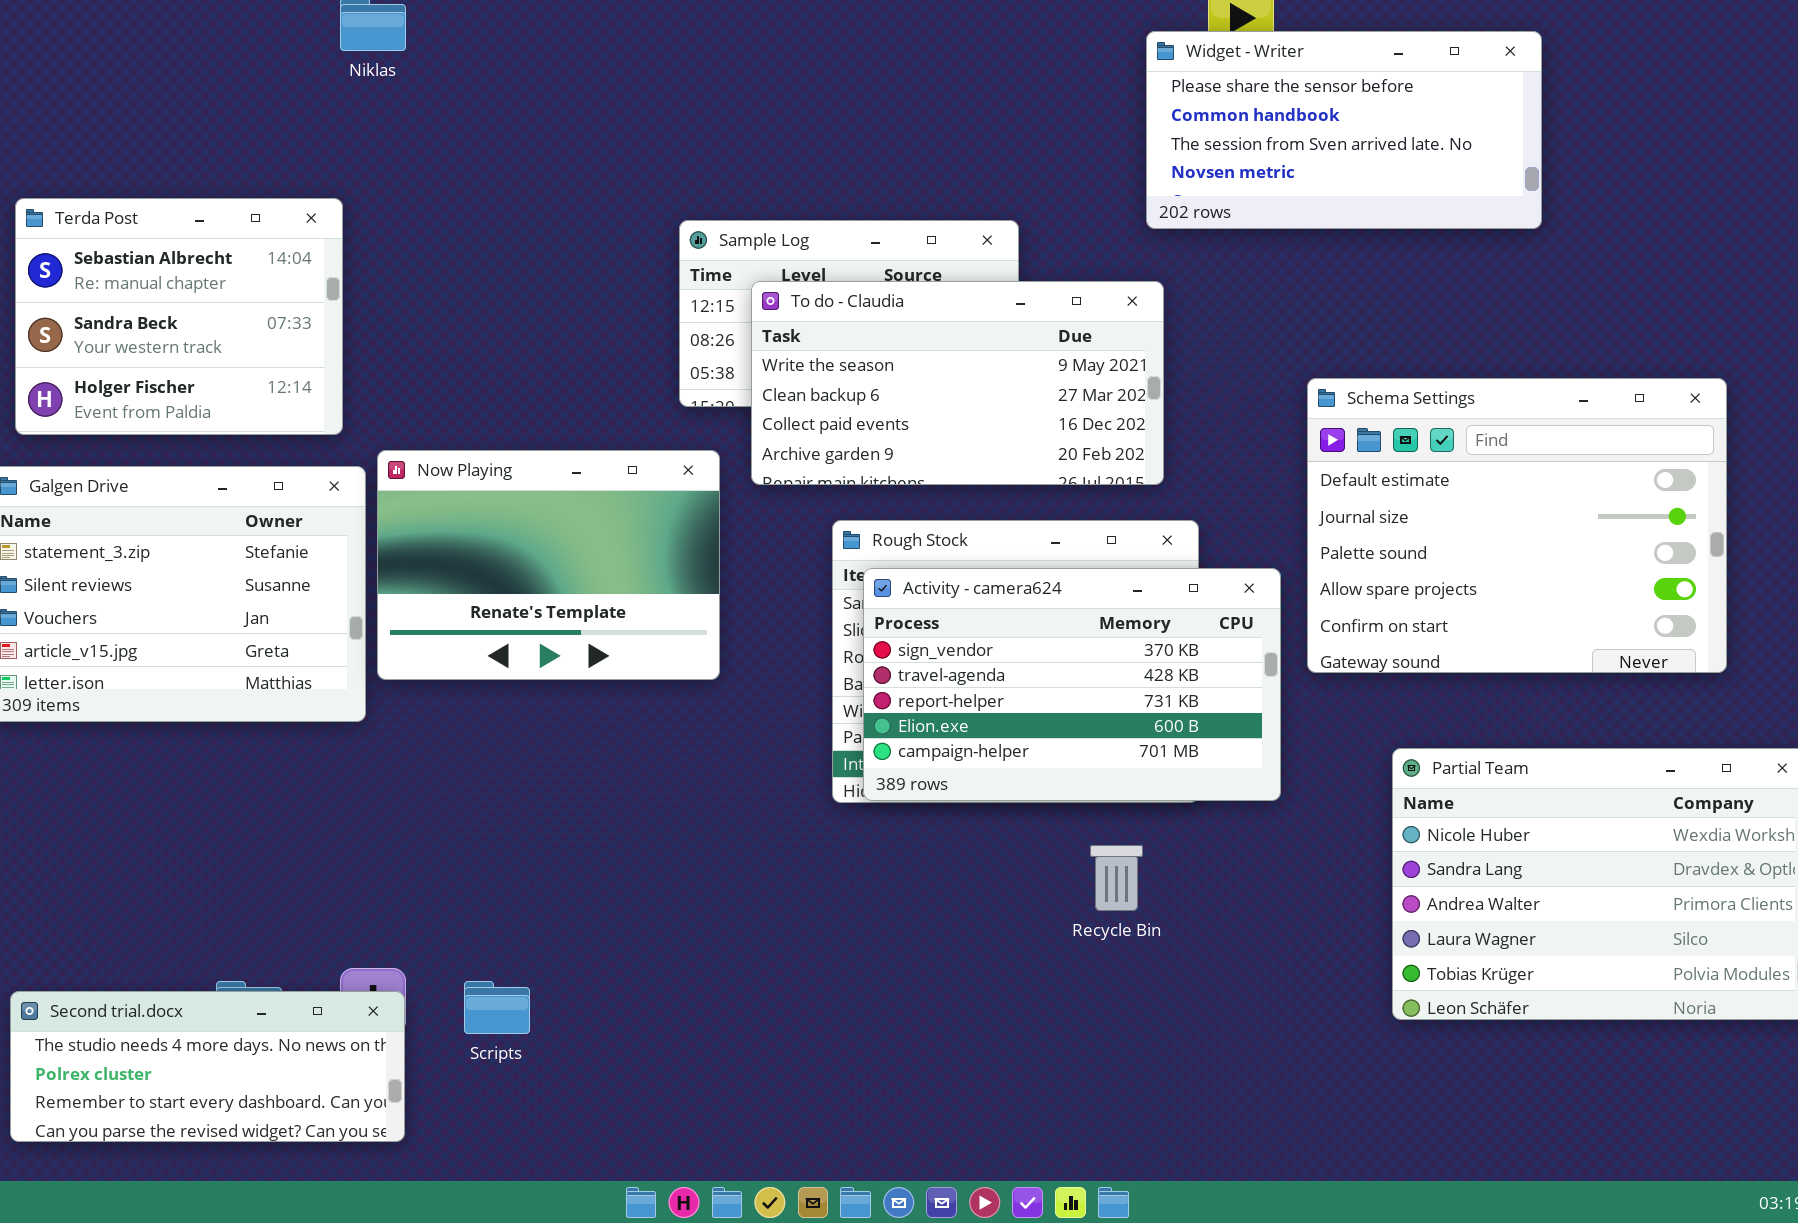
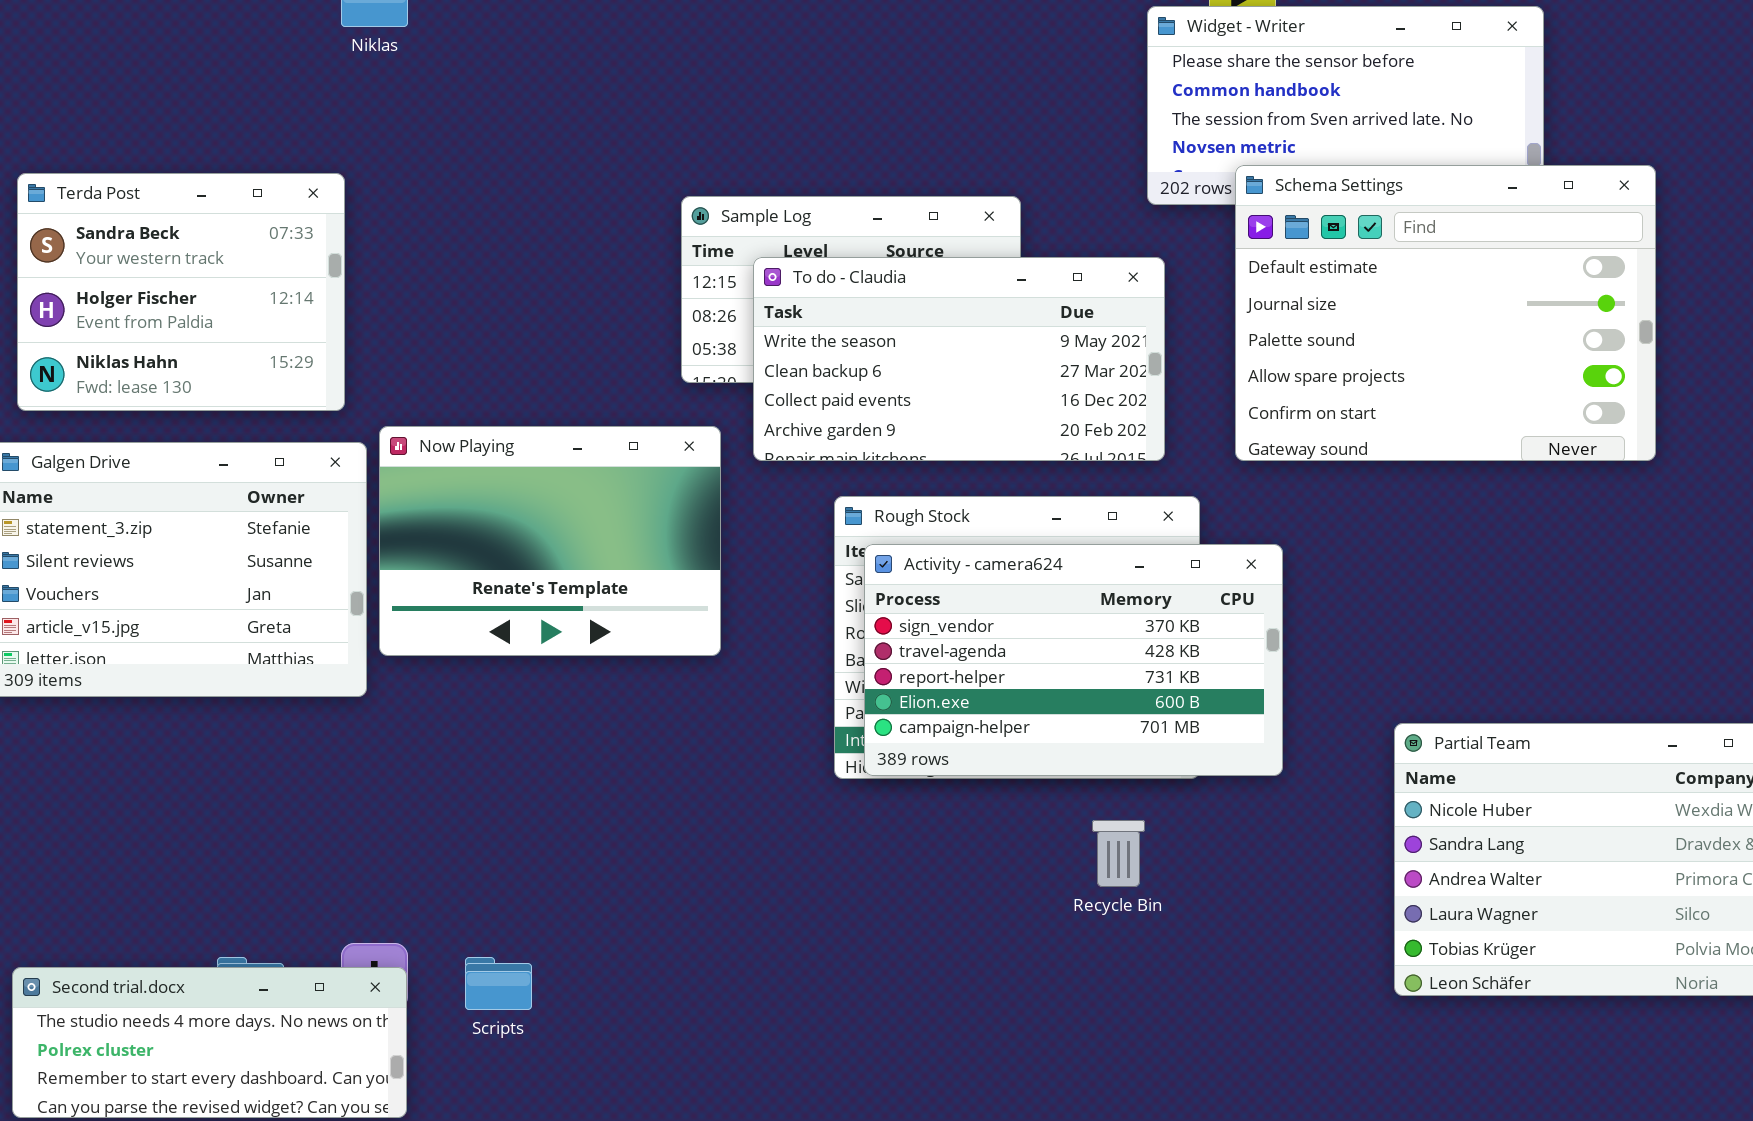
Terda Post: [15,198,343,435] -> [17,173,345,411], scrolled down 1 row
Schema Settings: [1307,378,1727,673] -> [1235,165,1656,461], moved

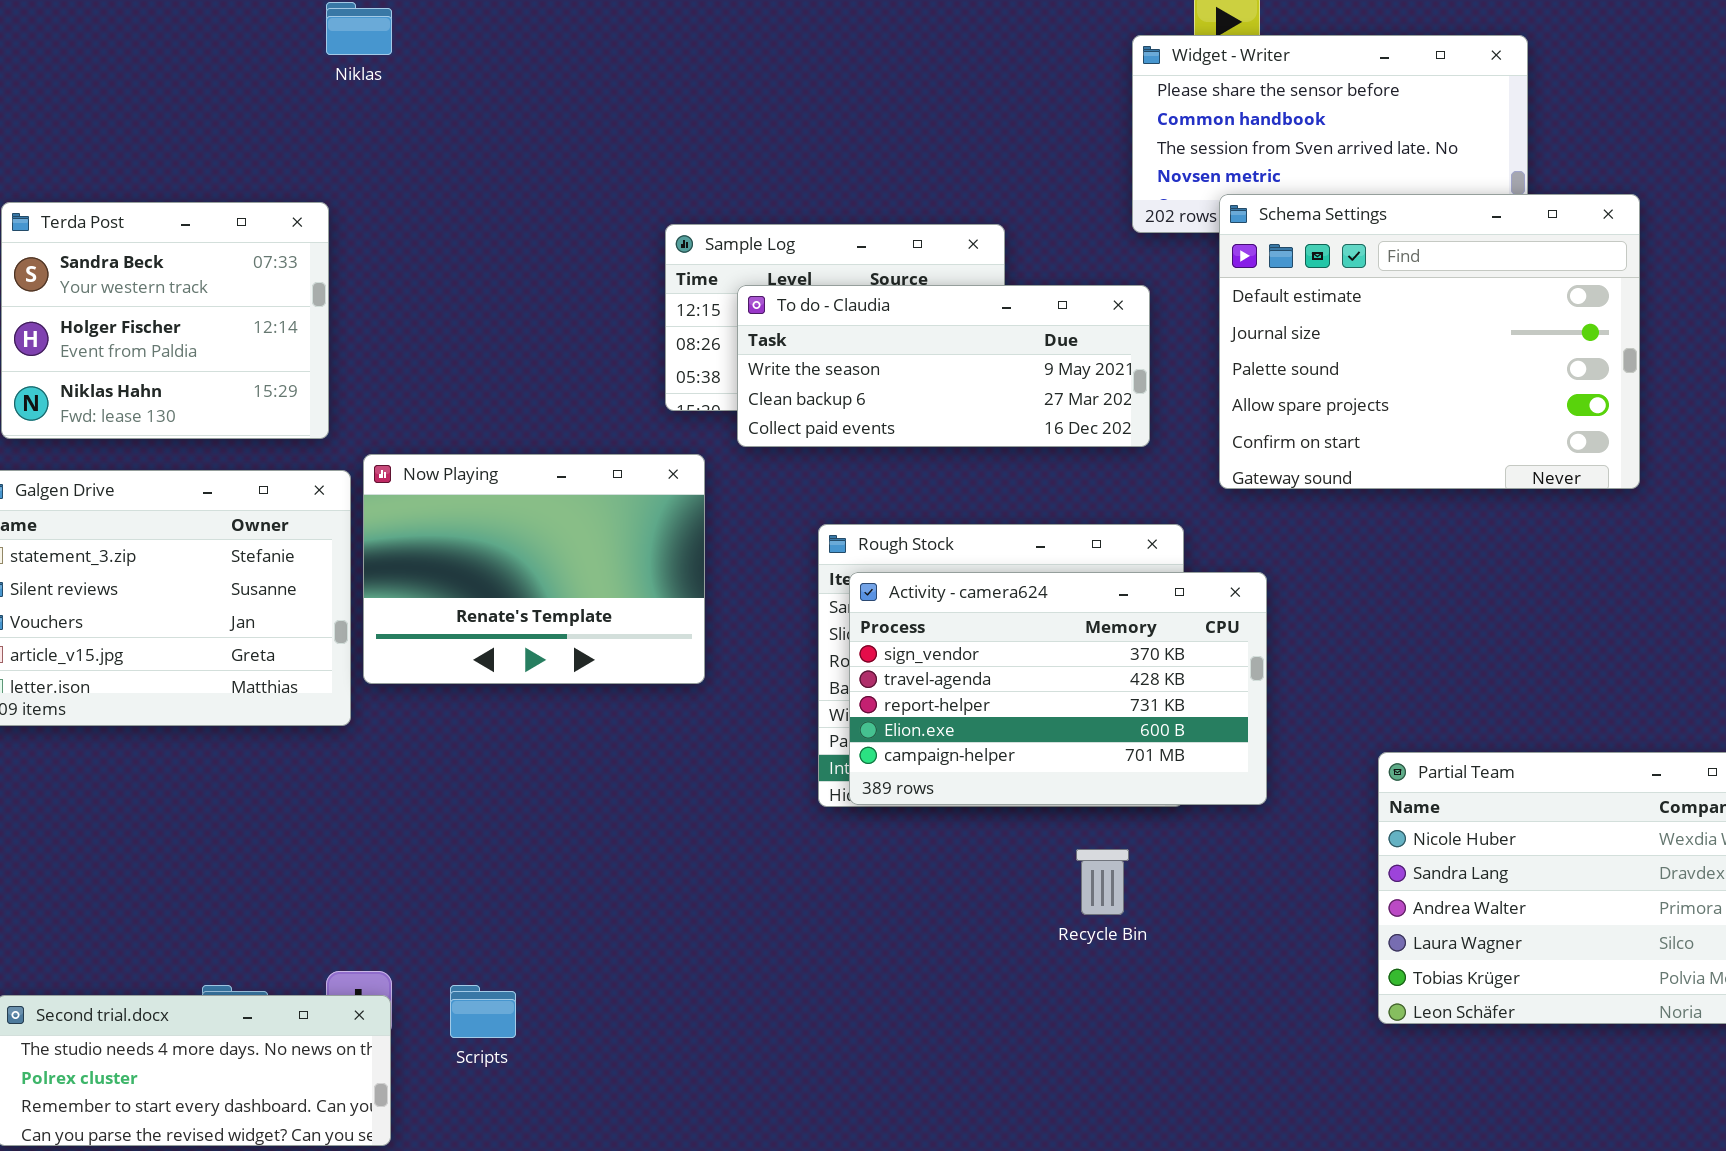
To do - Claudia: [753,257,1165,461] -> [737,285,1150,447], resized

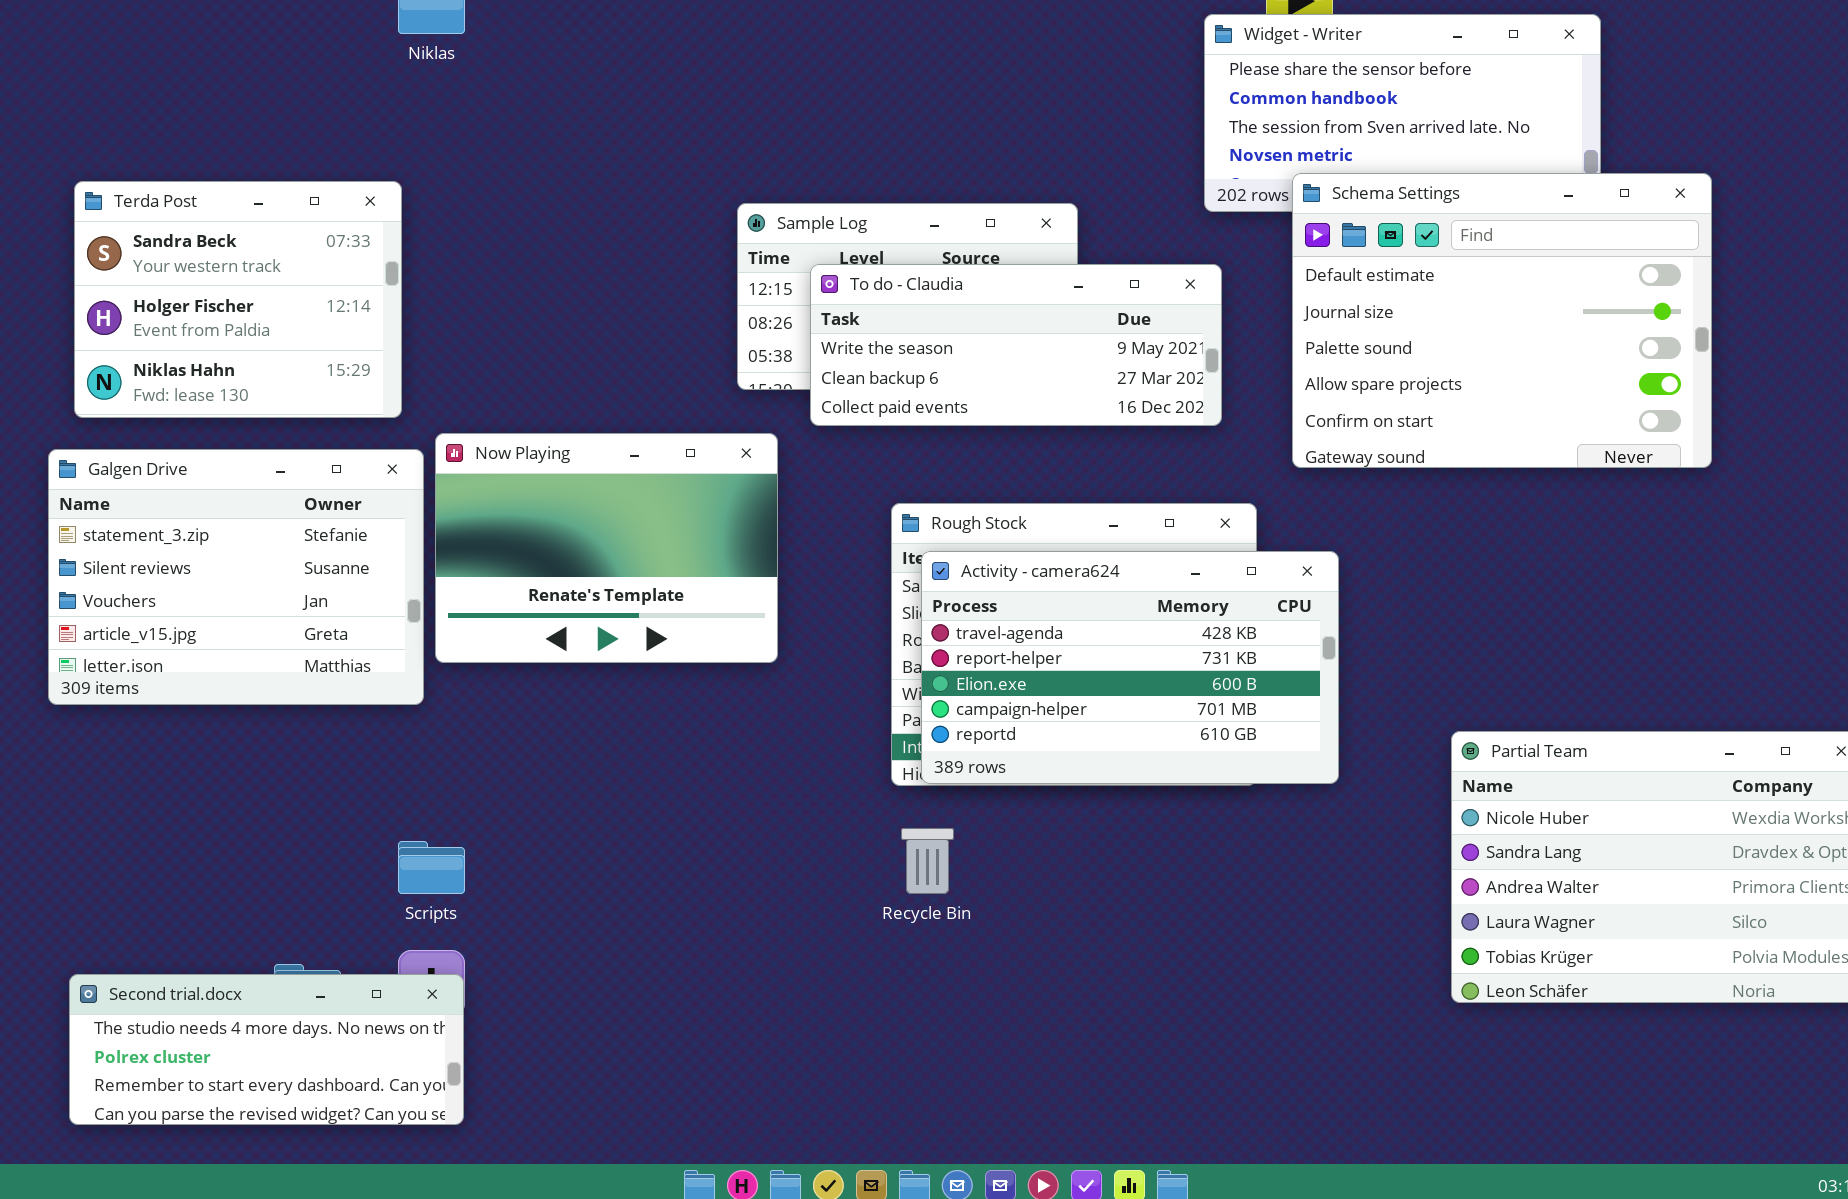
Activity - camera624: [849,572,1267,805] -> [921,551,1339,784], scrolled down 1 row
Recycle Bin: [1076,849,1129,915] -> [901,828,954,894], moved
Scripts: [450,985,516,1038] -> [398,841,465,894], moved

